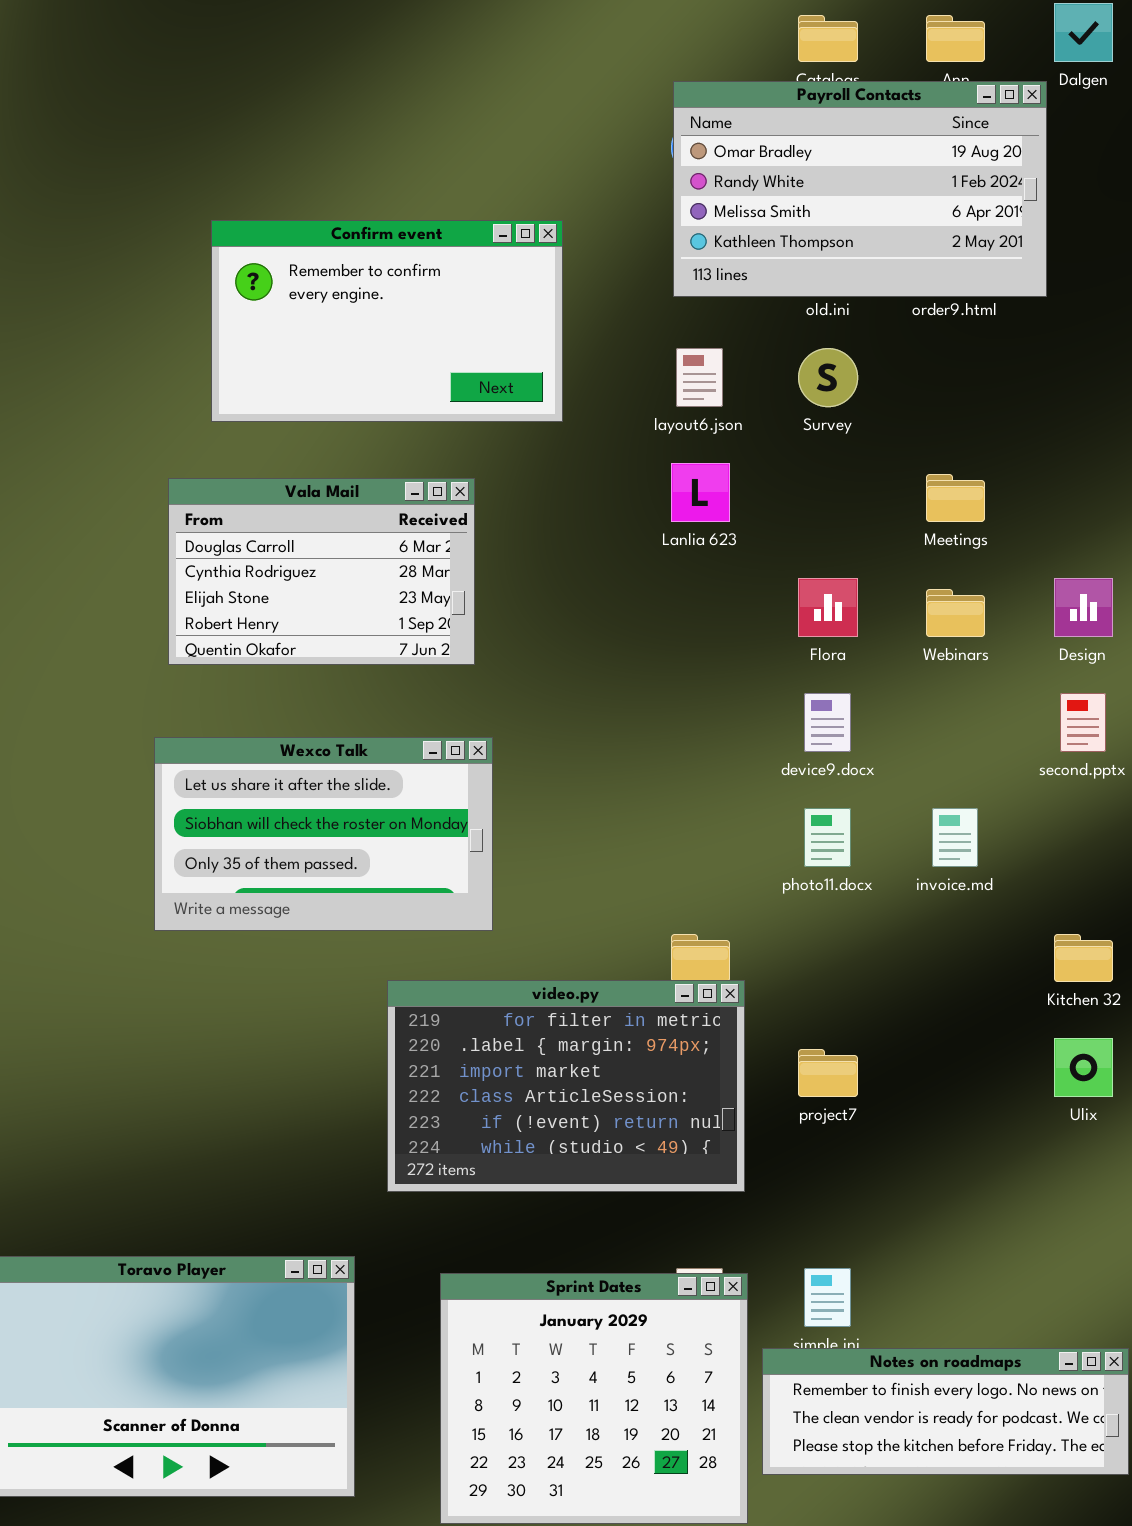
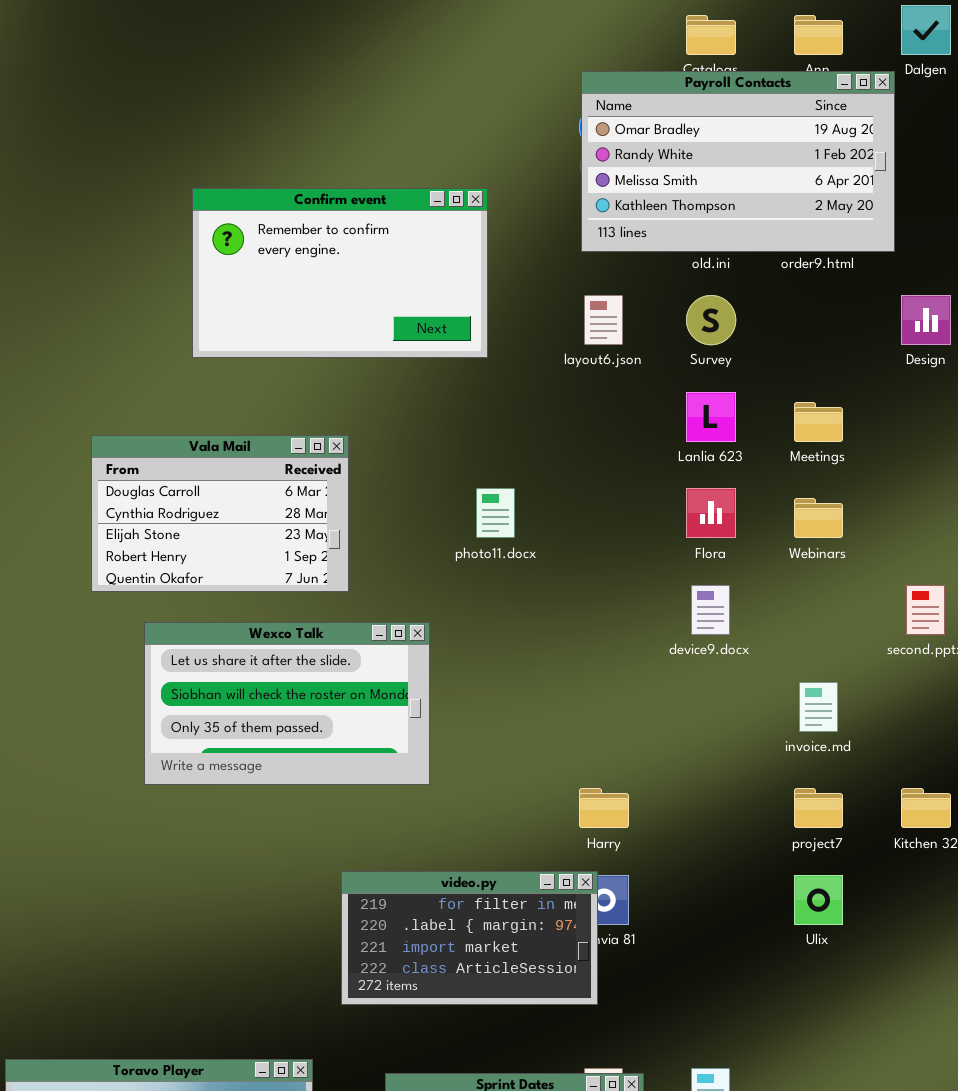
Lanlia 623: [671,463,730,522] -> [686,392,736,442], moved
Vala Mail: [168,478,475,665] -> [91,435,349,592], moved
Design: [1054,578,1113,637] -> [901,295,951,345], moved
photo11.docx: [804,808,851,867] -> [476,488,515,538], moved
video.py: [387,980,745,1192] -> [341,871,598,1005], resized
Ulix: [1054,1038,1113,1097] -> [794,875,843,925], moved
project7: [798,1049,858,1097] -> [794,788,843,828], moved

